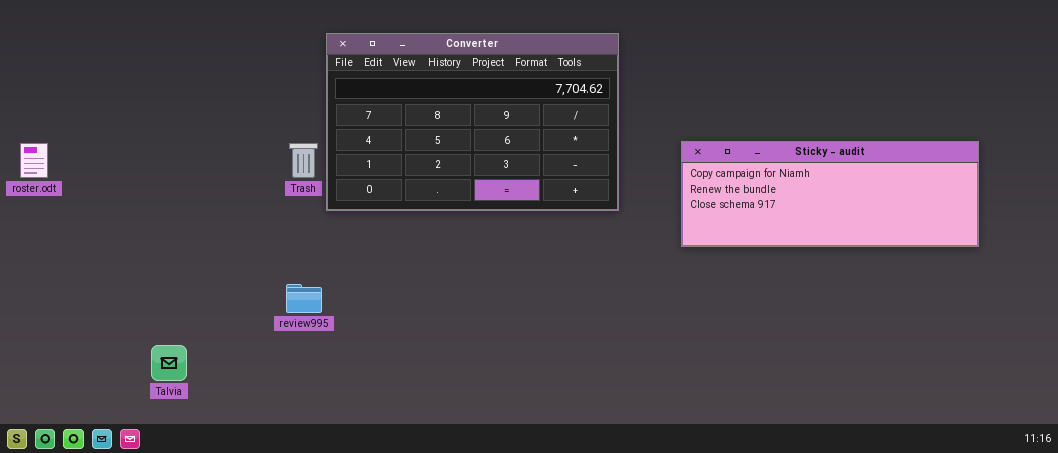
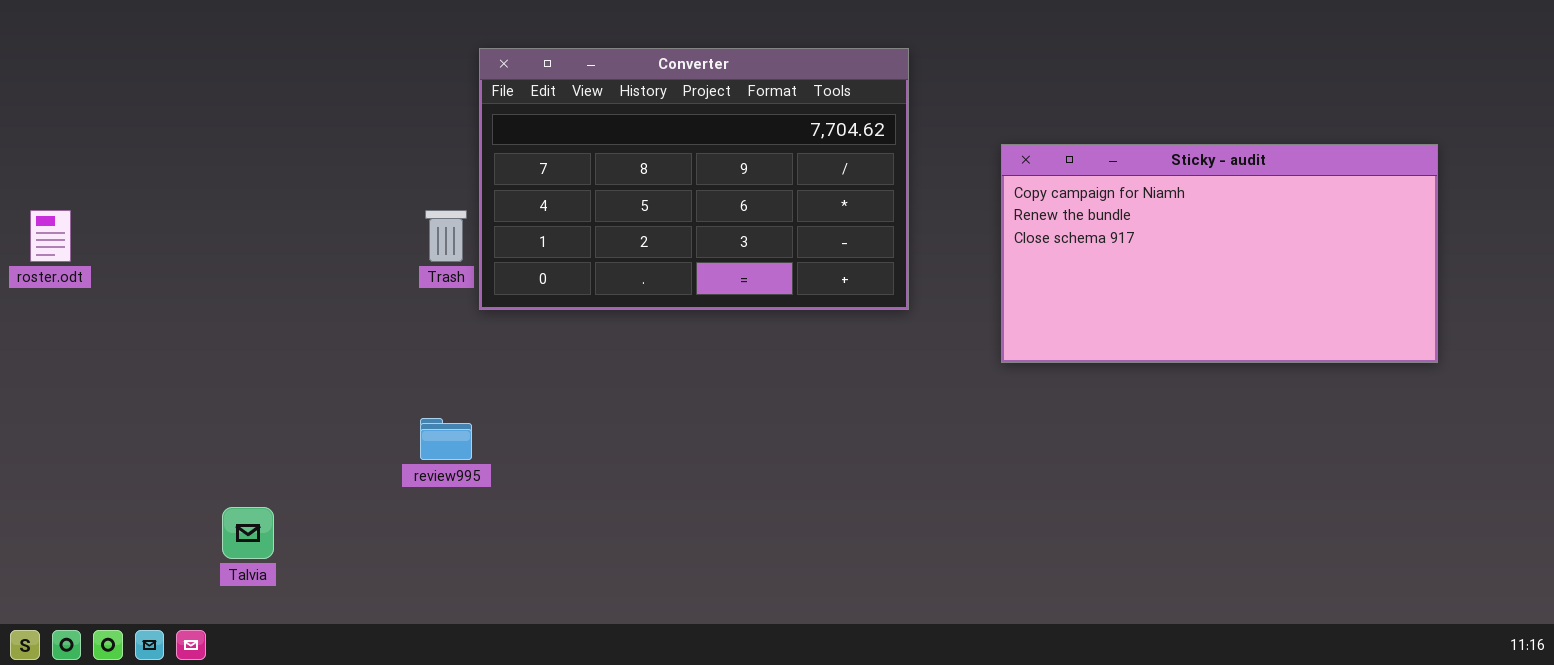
Sticky - audit: [681,141,979,247] -> [1001,144,1438,363], resized

